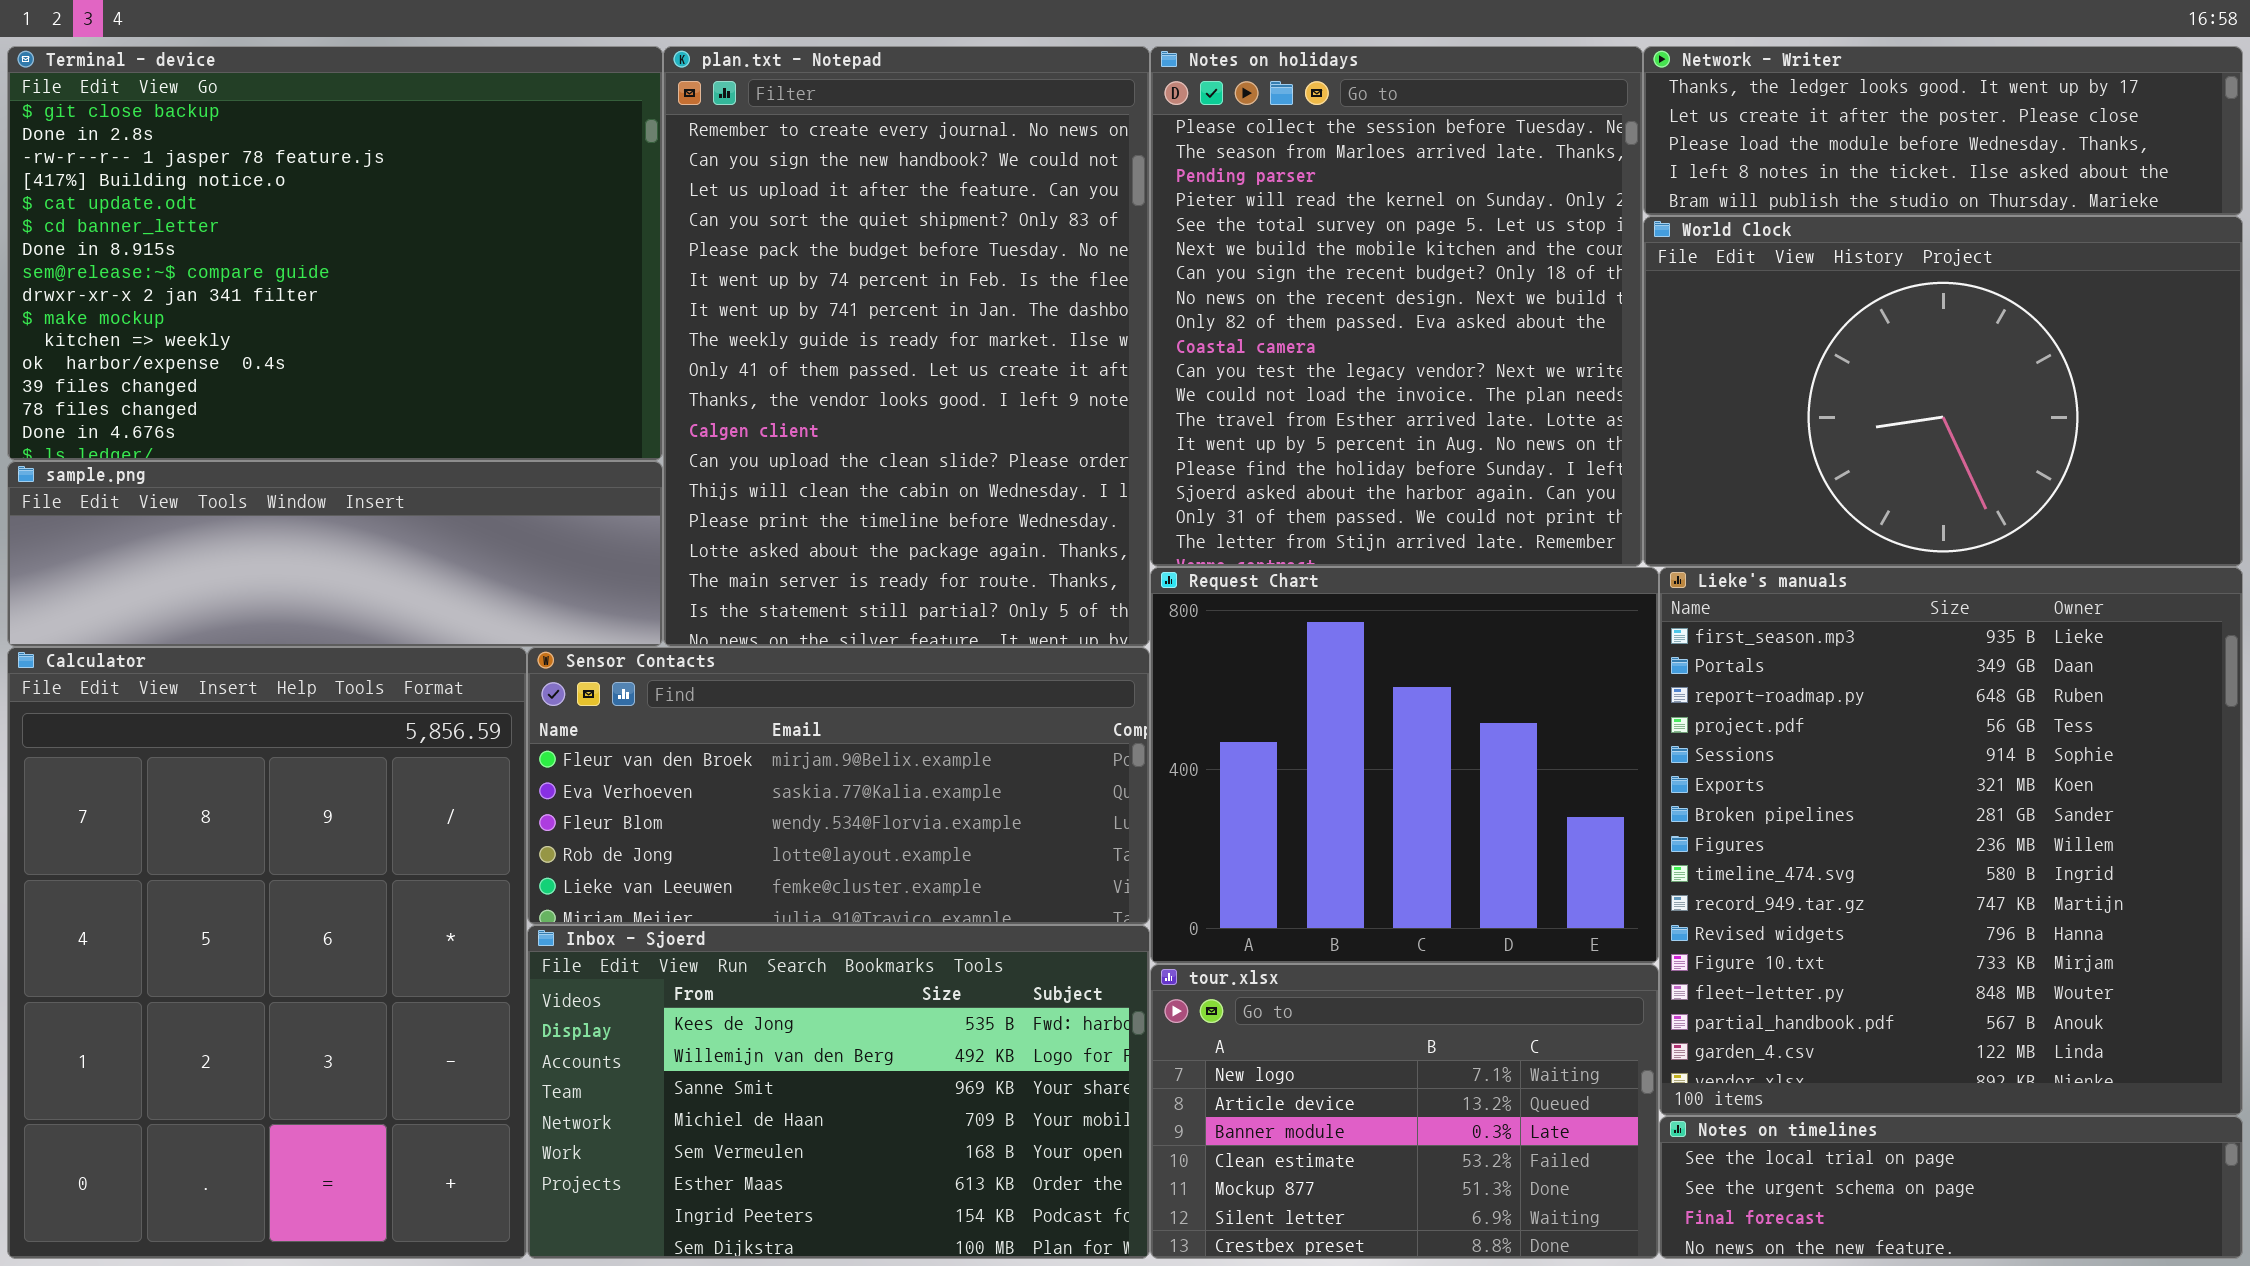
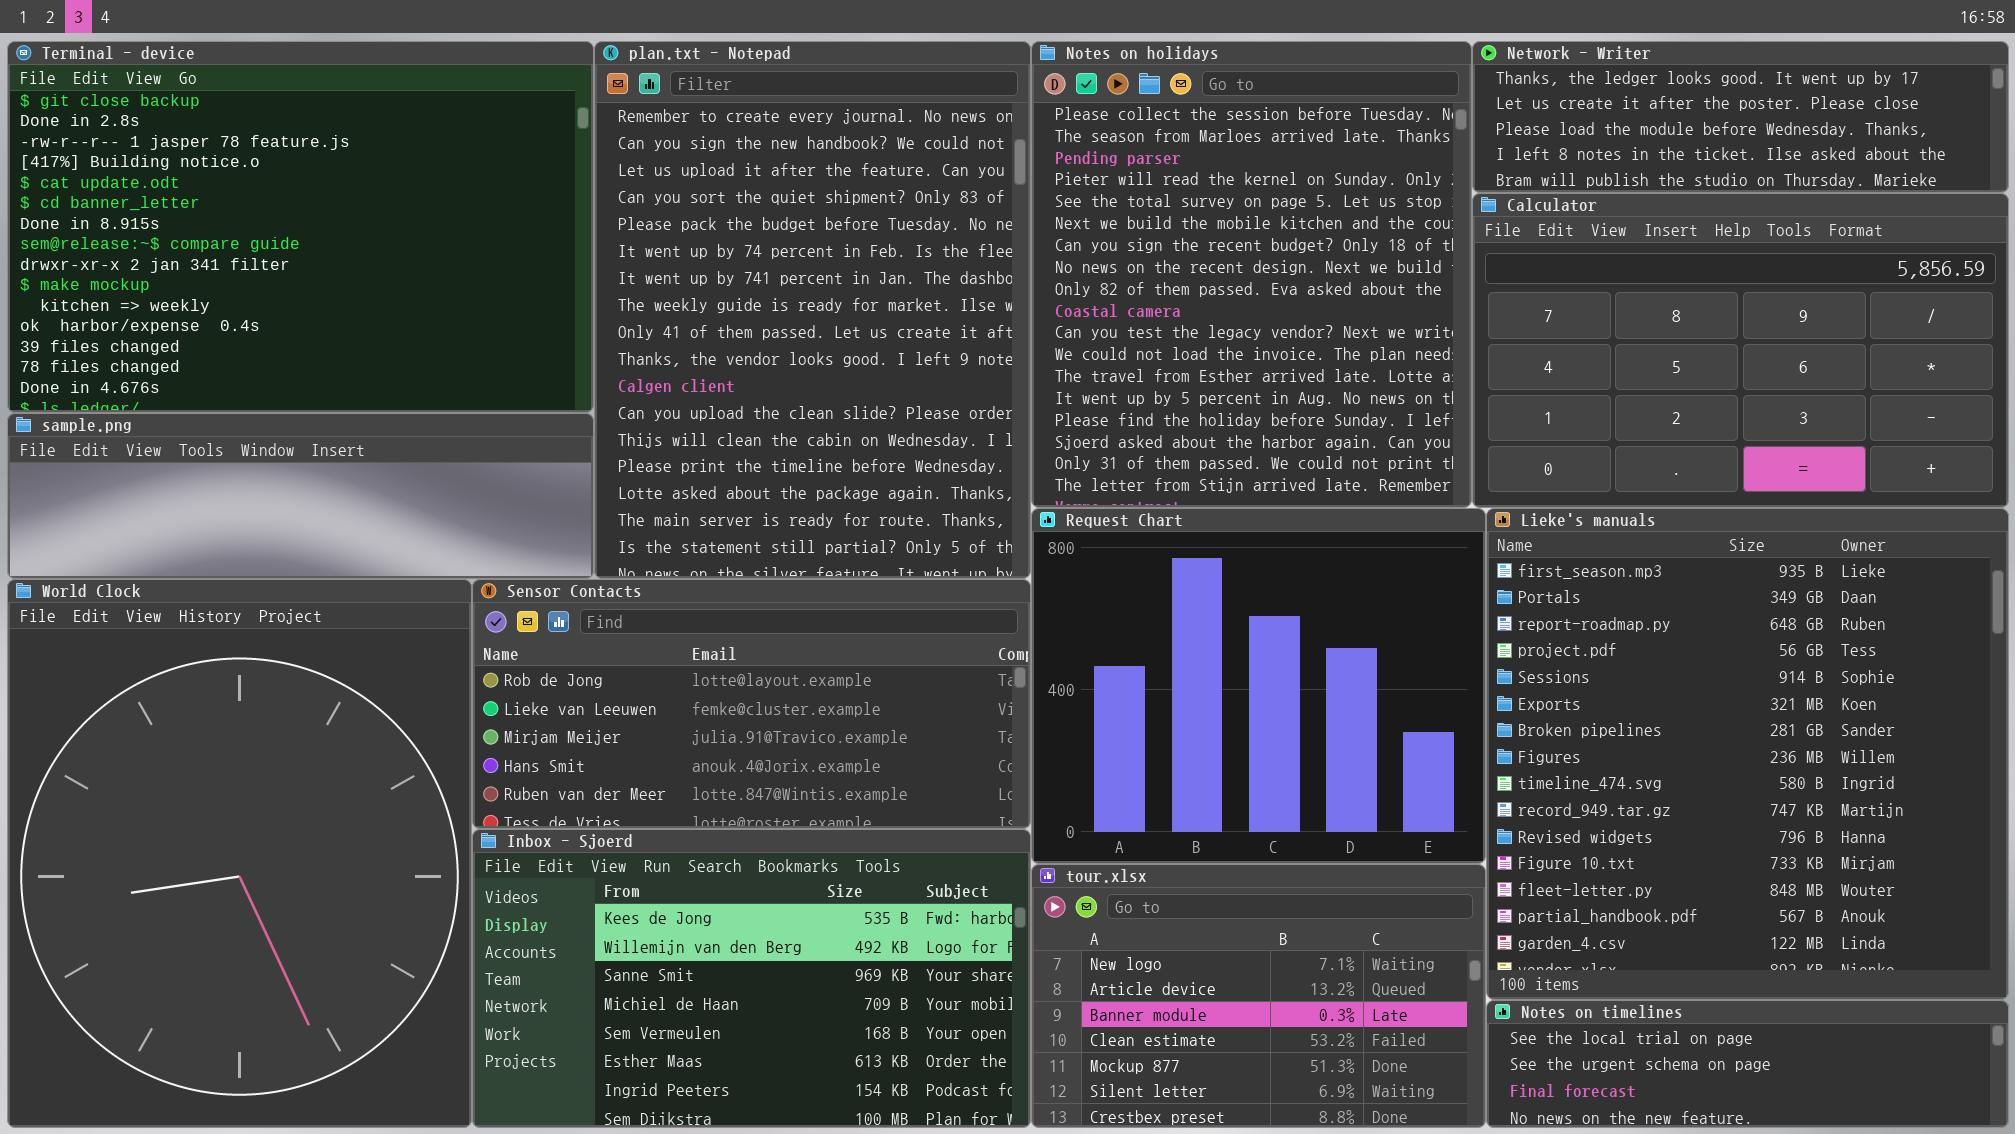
World Clock: [1643,216,2243,567] -> [7,579,472,1128], moved, resized
Calculator: [7,647,527,1259] -> [1472,193,2009,508], moved, resized
Sensor Contacts: [527,647,1150,925] -> [472,579,1031,829], scrolled down 3 rows

